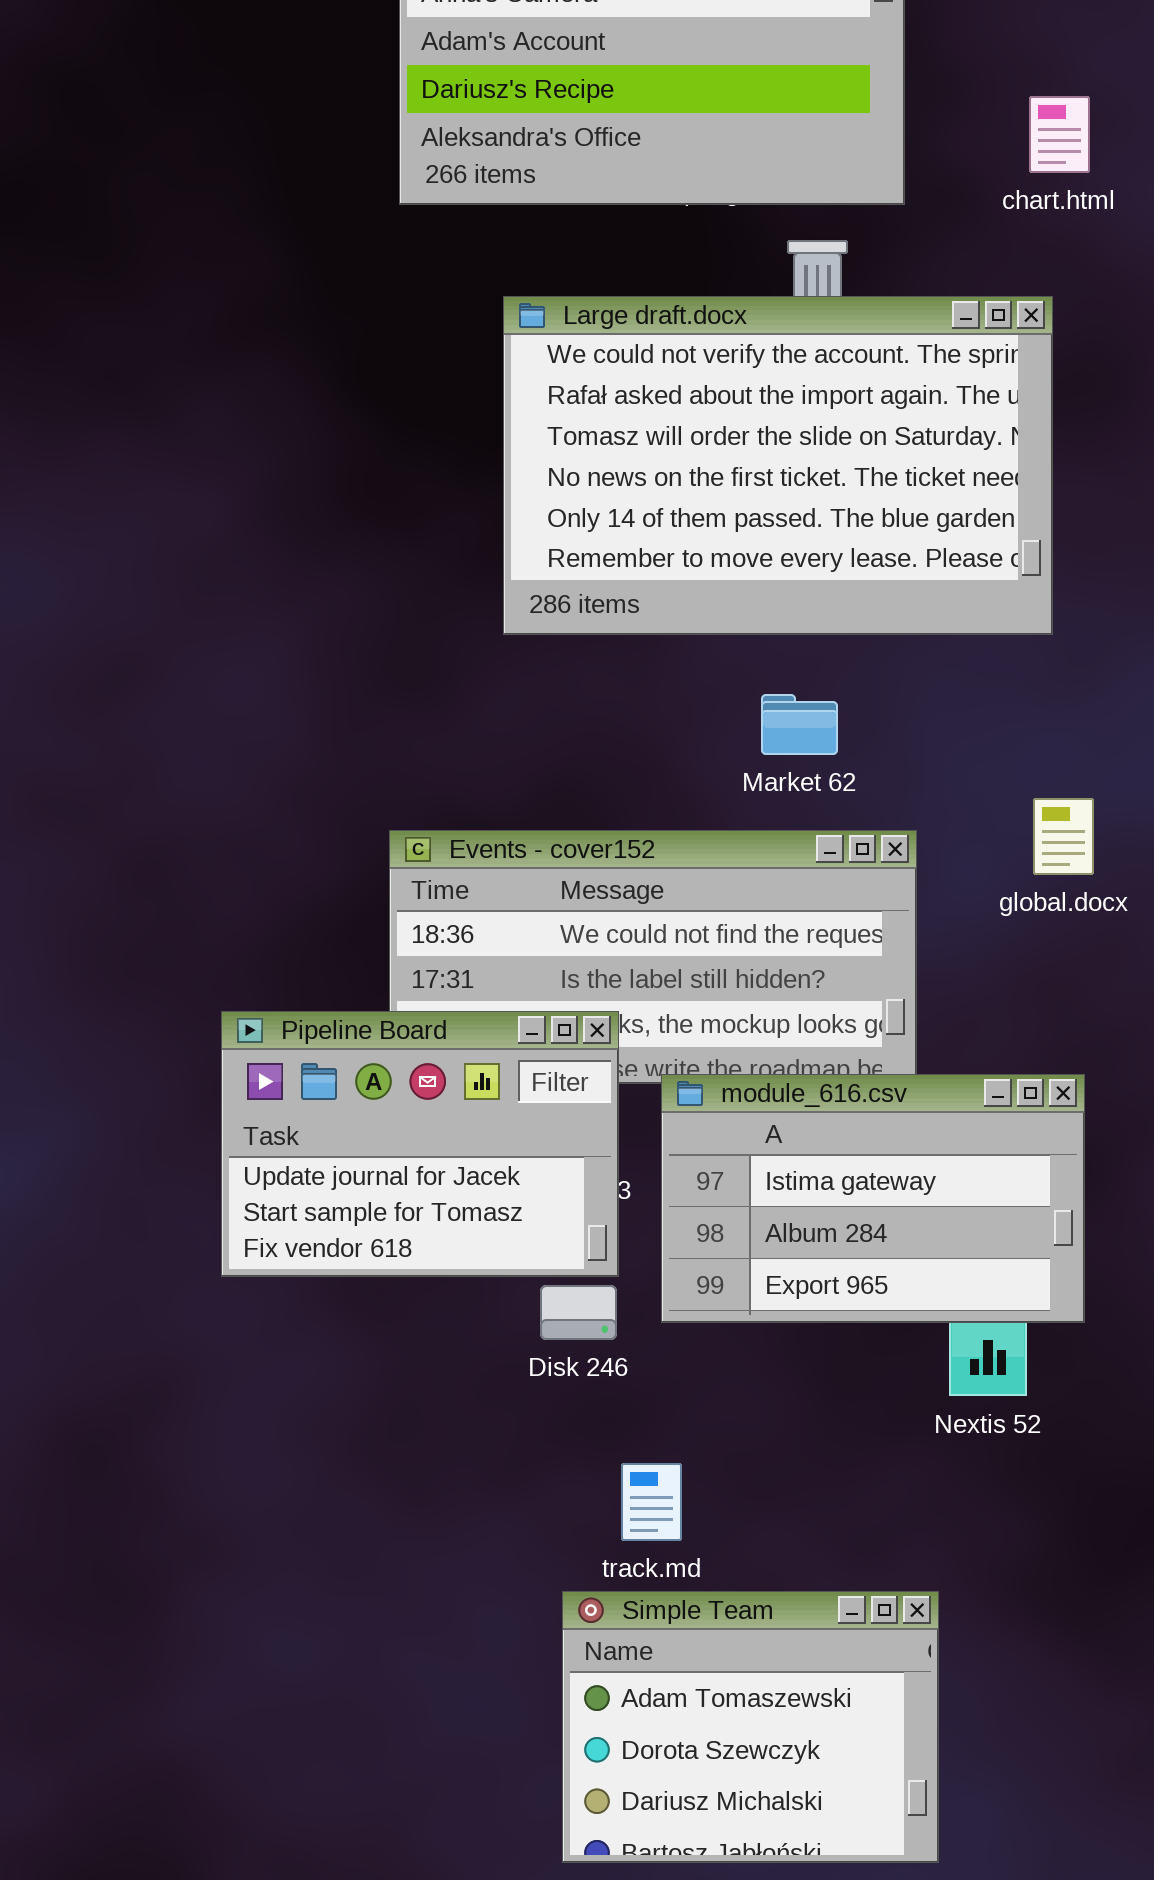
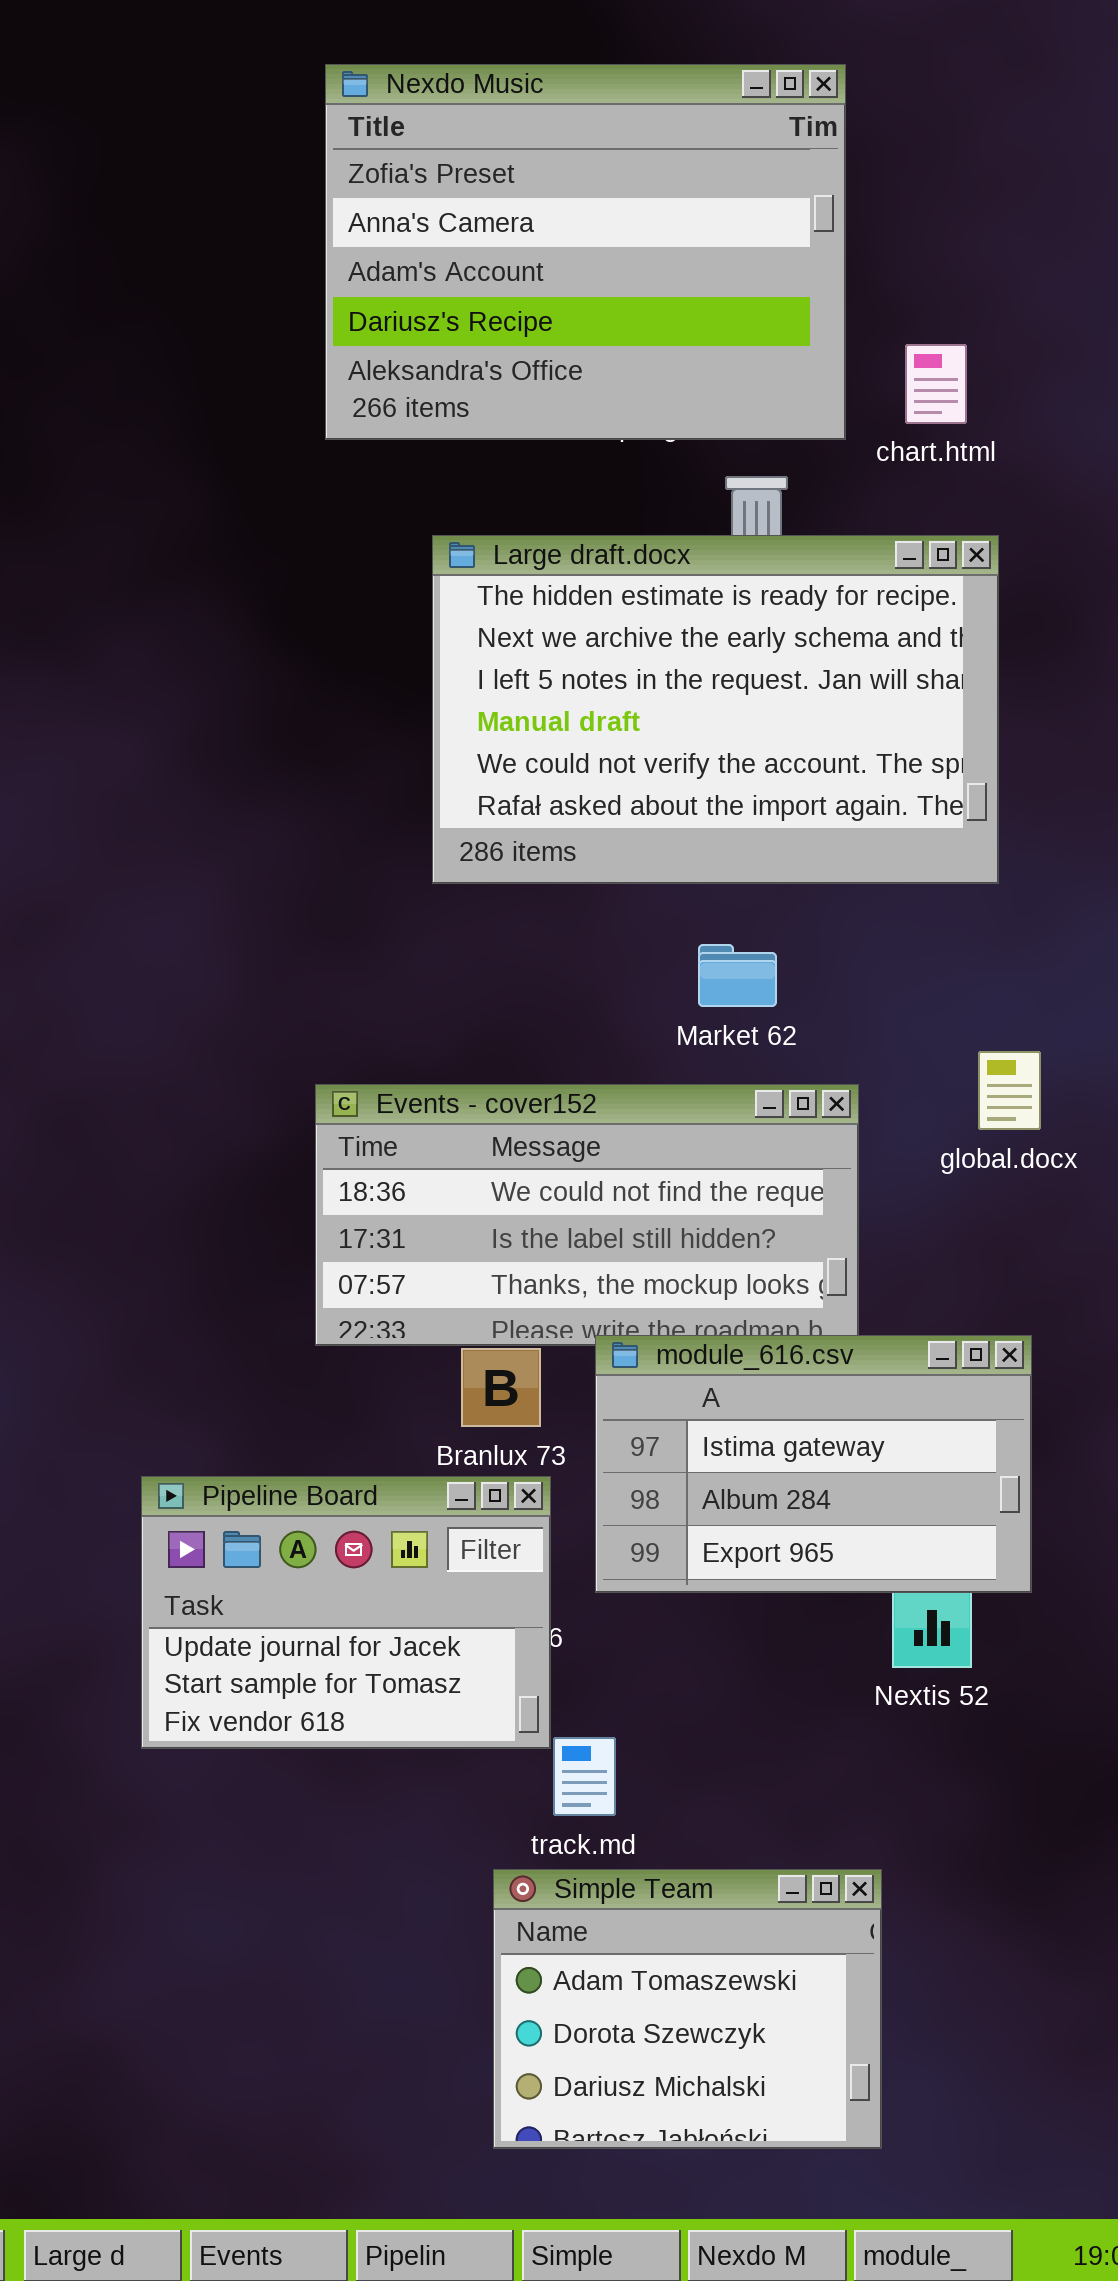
chart.html: [1029,96,1090,173] -> [905,344,967,424], moved
Large draft.docx: [503,296,1053,635] -> [432,535,999,884], scrolled up 4 rows
Pipeline Board: [221,1011,619,1277] -> [141,1476,551,1749], moved

